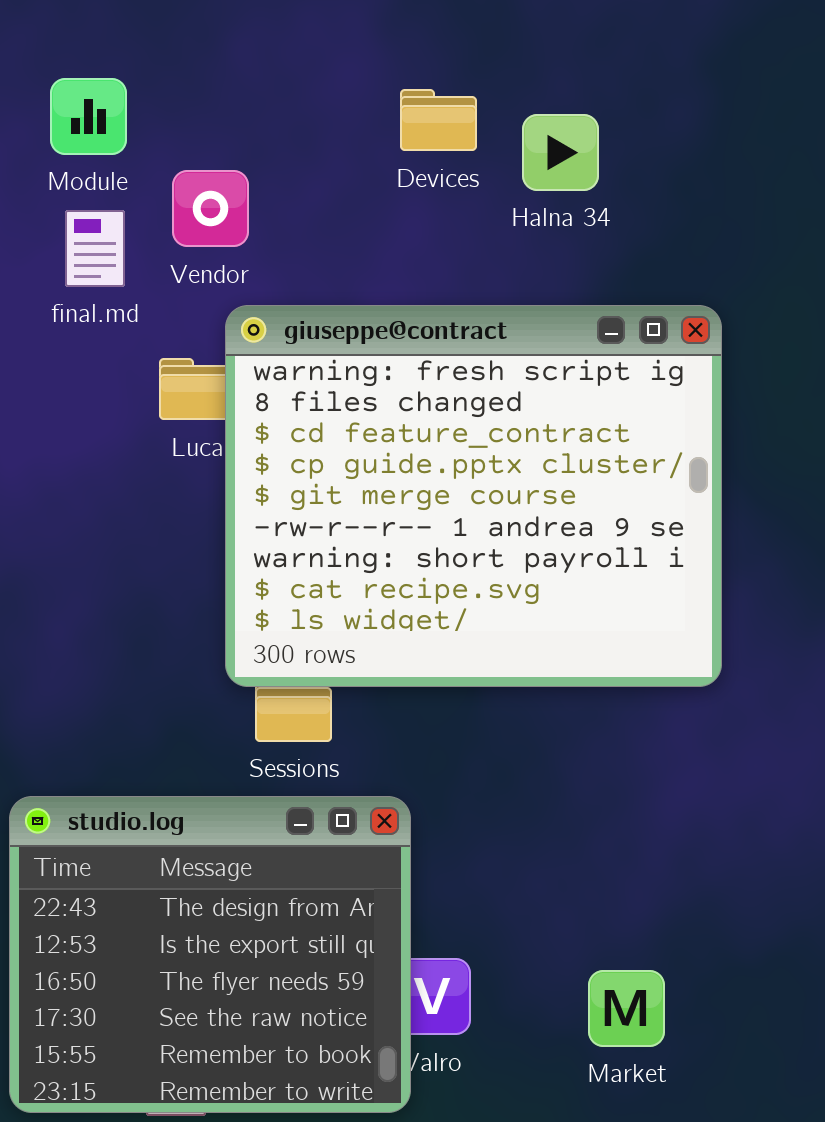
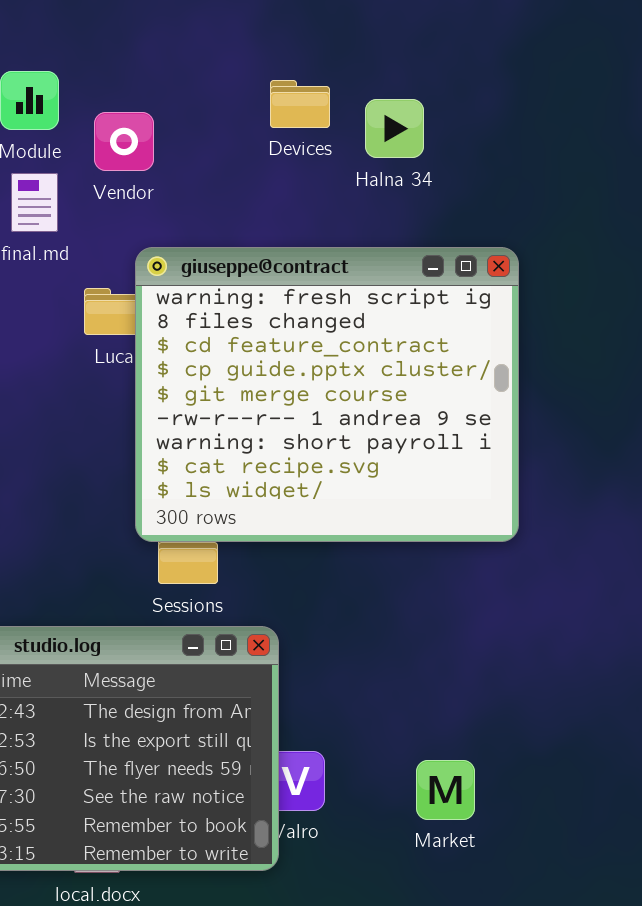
Vendor: [172,170,249,247] -> [94,112,154,171], moved

